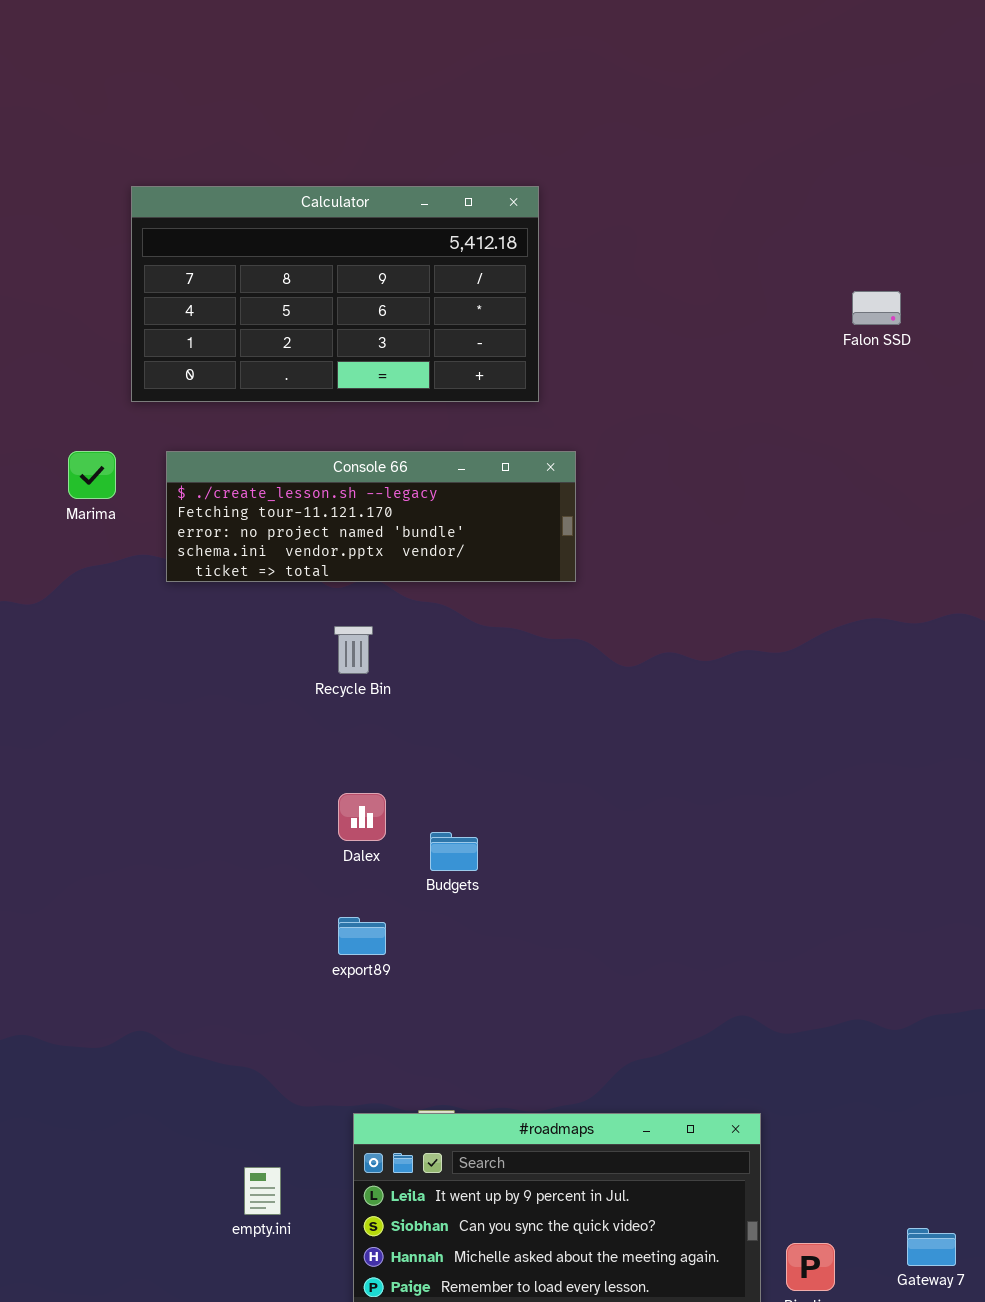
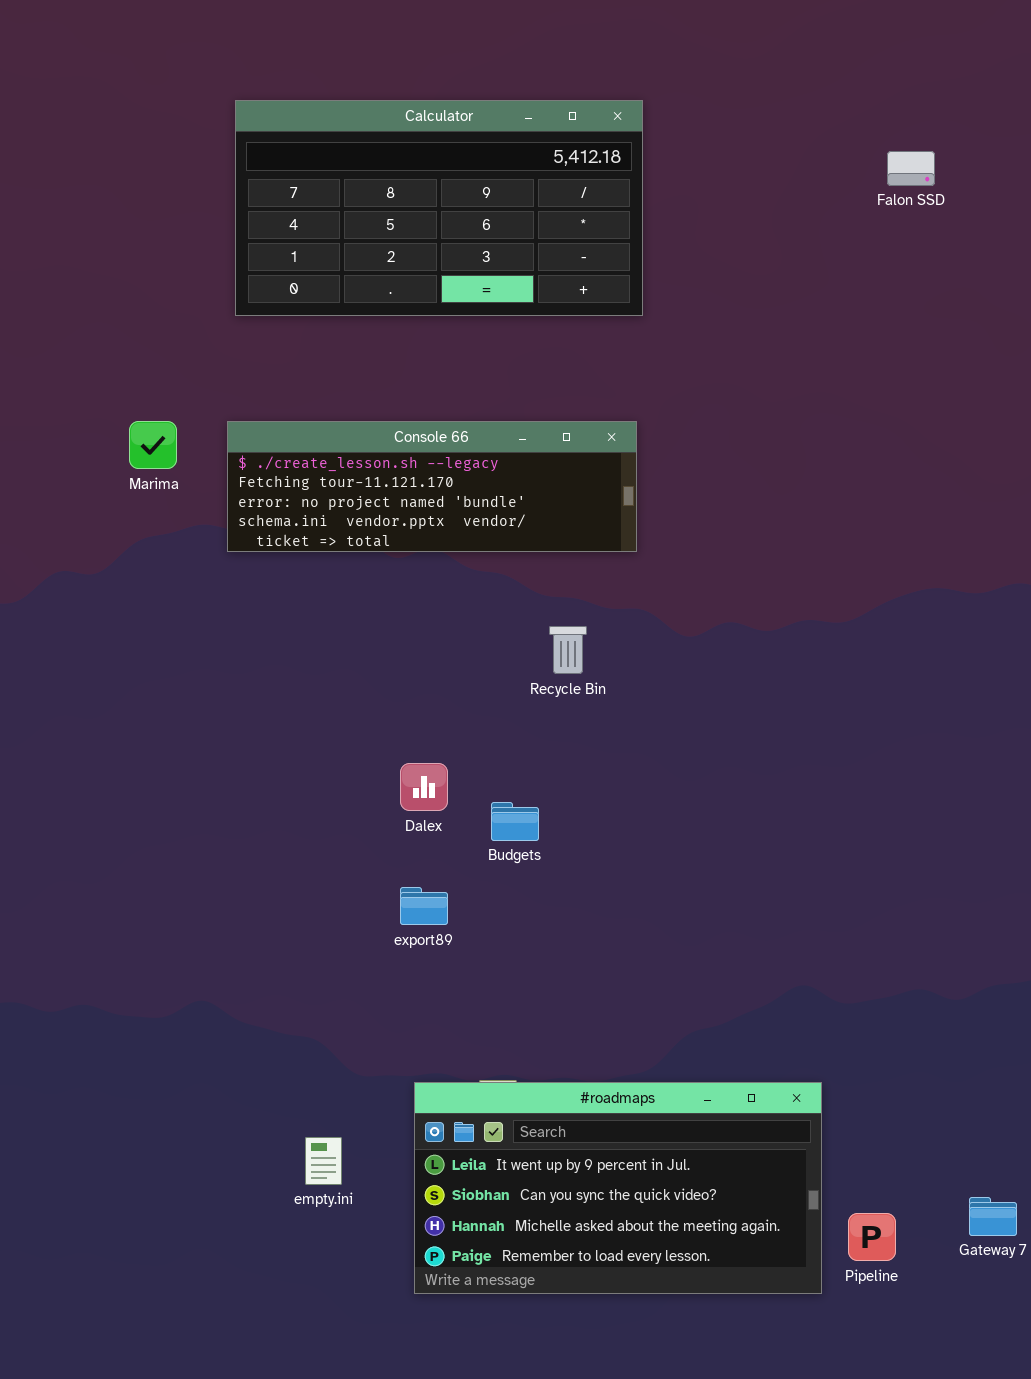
Calculator: [131,186,539,402] -> [235,100,643,316], moved
Falon SSD: [852,291,901,325] -> [887,151,935,186], moved
Recycle Bin: [334,626,373,674] -> [549,626,587,674], moved

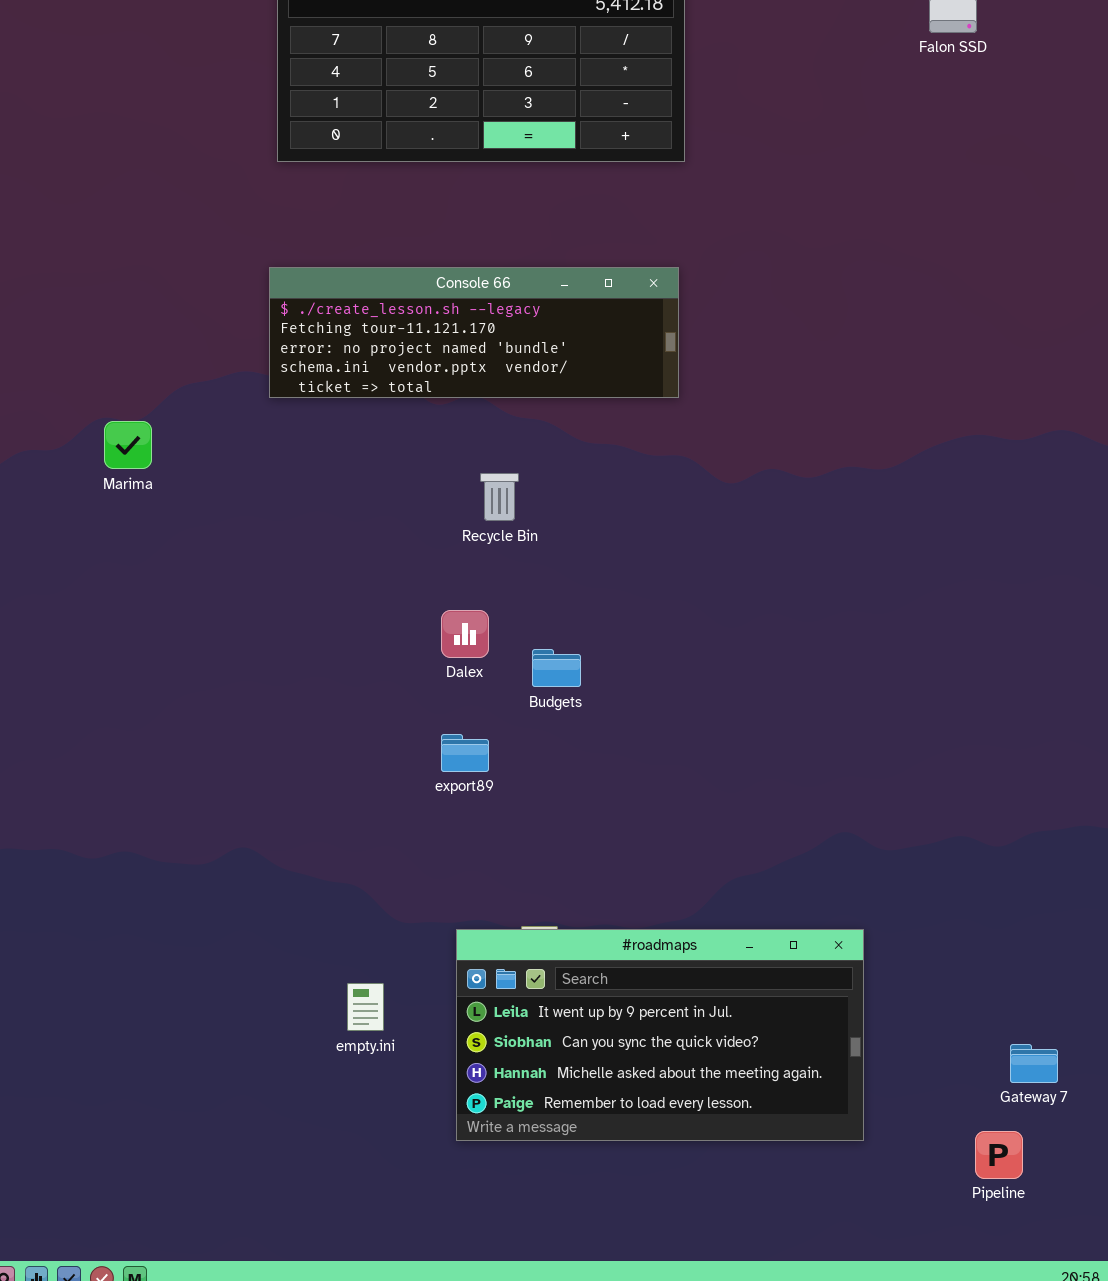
Marima: [129,421,177,469] -> [104,421,152,469], moved
Recycle Bin: [549,626,587,674] -> [480,473,519,521], moved
Pipeline: [848,1213,896,1261] -> [975,1131,1023,1179], moved

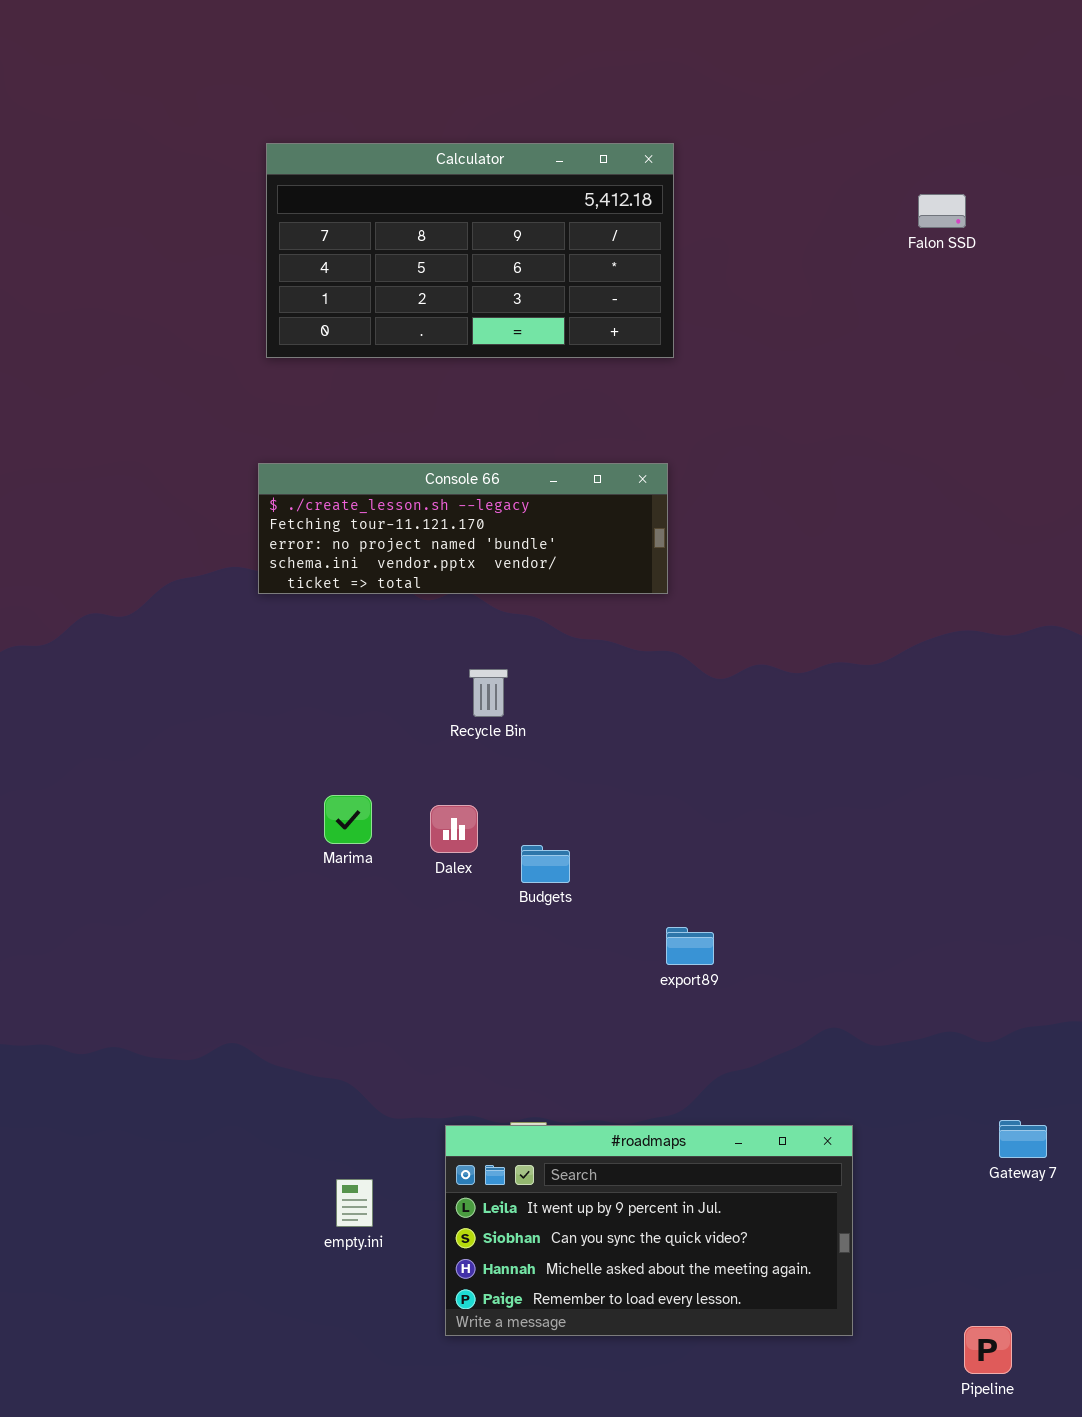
Marima: [104,421,152,469] -> [324,795,372,844], moved
export89: [441,734,489,772] -> [666,927,714,965], moved
Gateway 7: [1010,1044,1058,1083] -> [999,1120,1047,1158], moved

